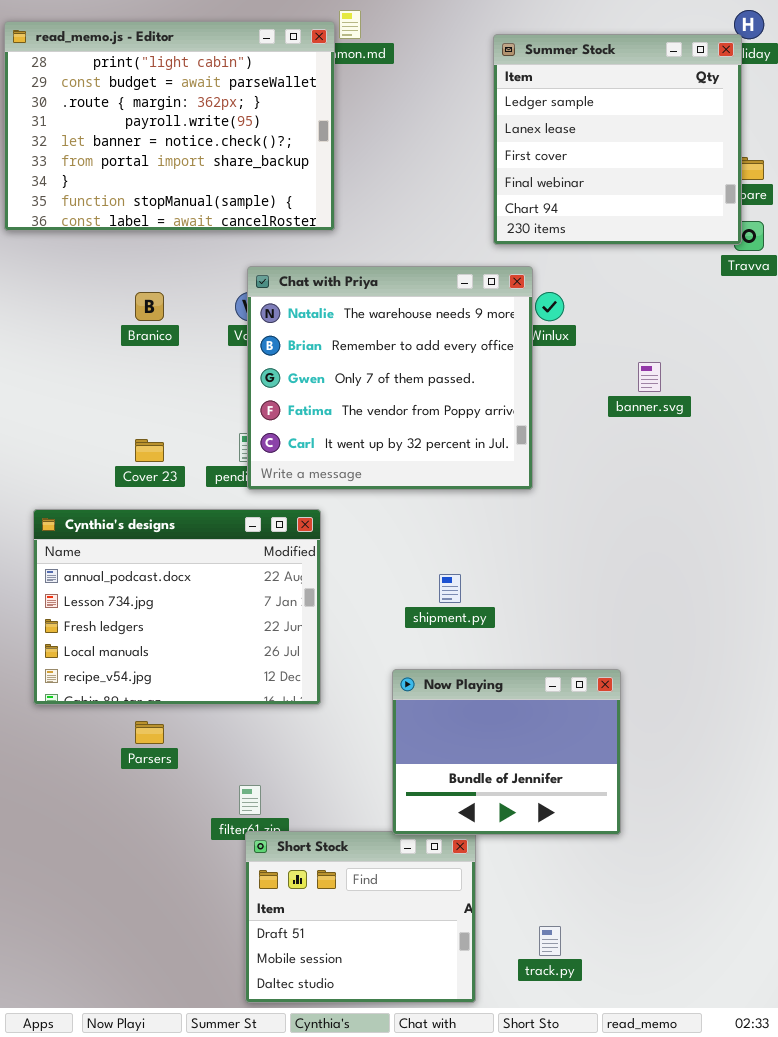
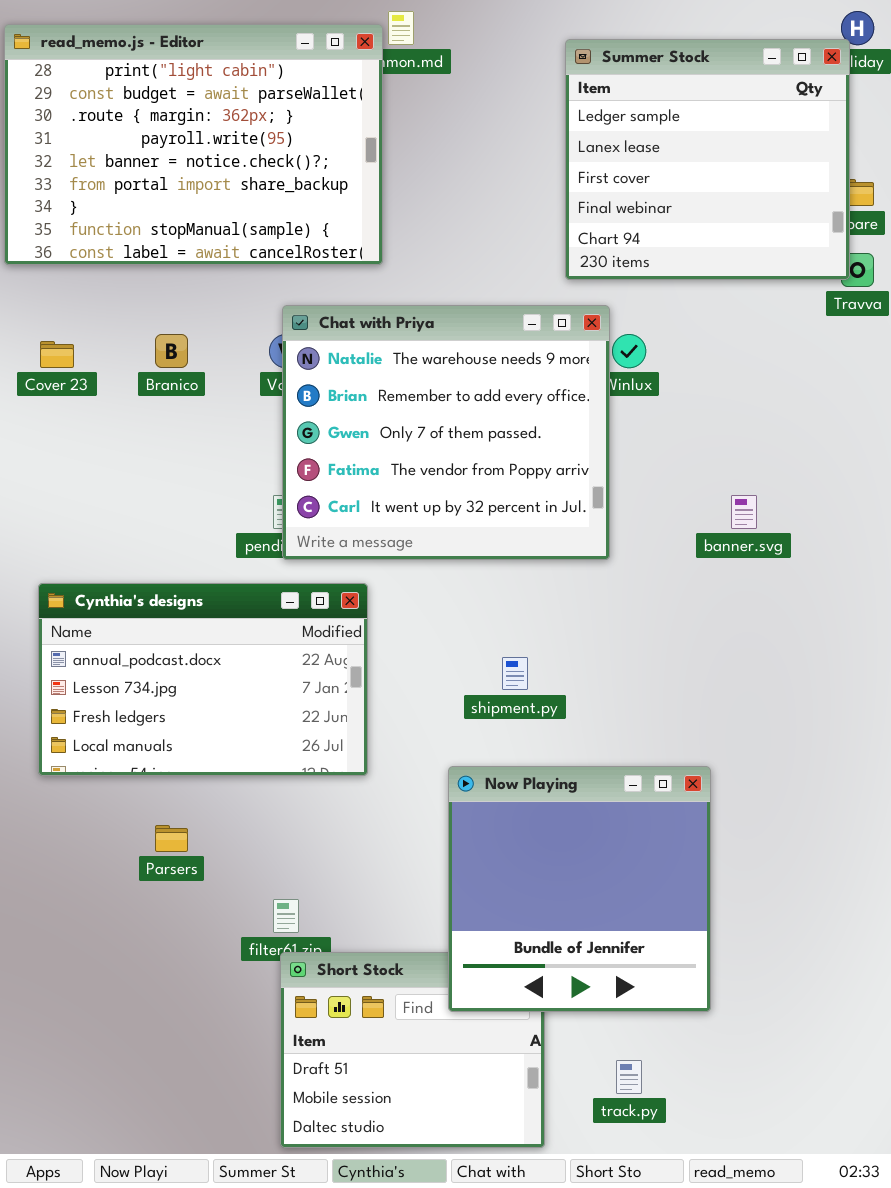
banner.svg: [638,362,661,392] -> [731,495,757,529], moved
Cover 23: [135,439,164,462] -> [40,341,74,368], moved
Cynthia's designs: [33,509,321,705] -> [38,583,368,776], resized
Now Playing: [392,669,621,835] -> [448,766,711,1012], resized

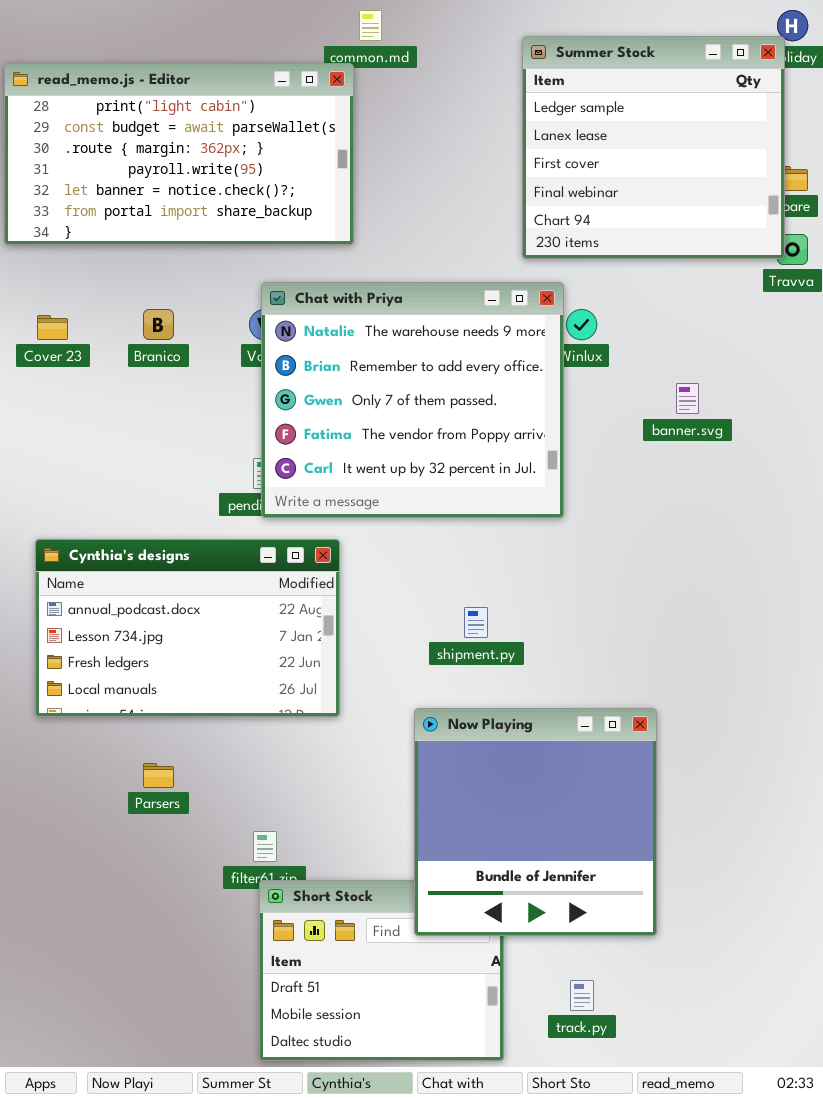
read_memo.js - Editor: [4,24,383,265] -> [4,63,354,245], resized
banner.svg: [731,495,757,529] -> [676,383,699,414], moved

